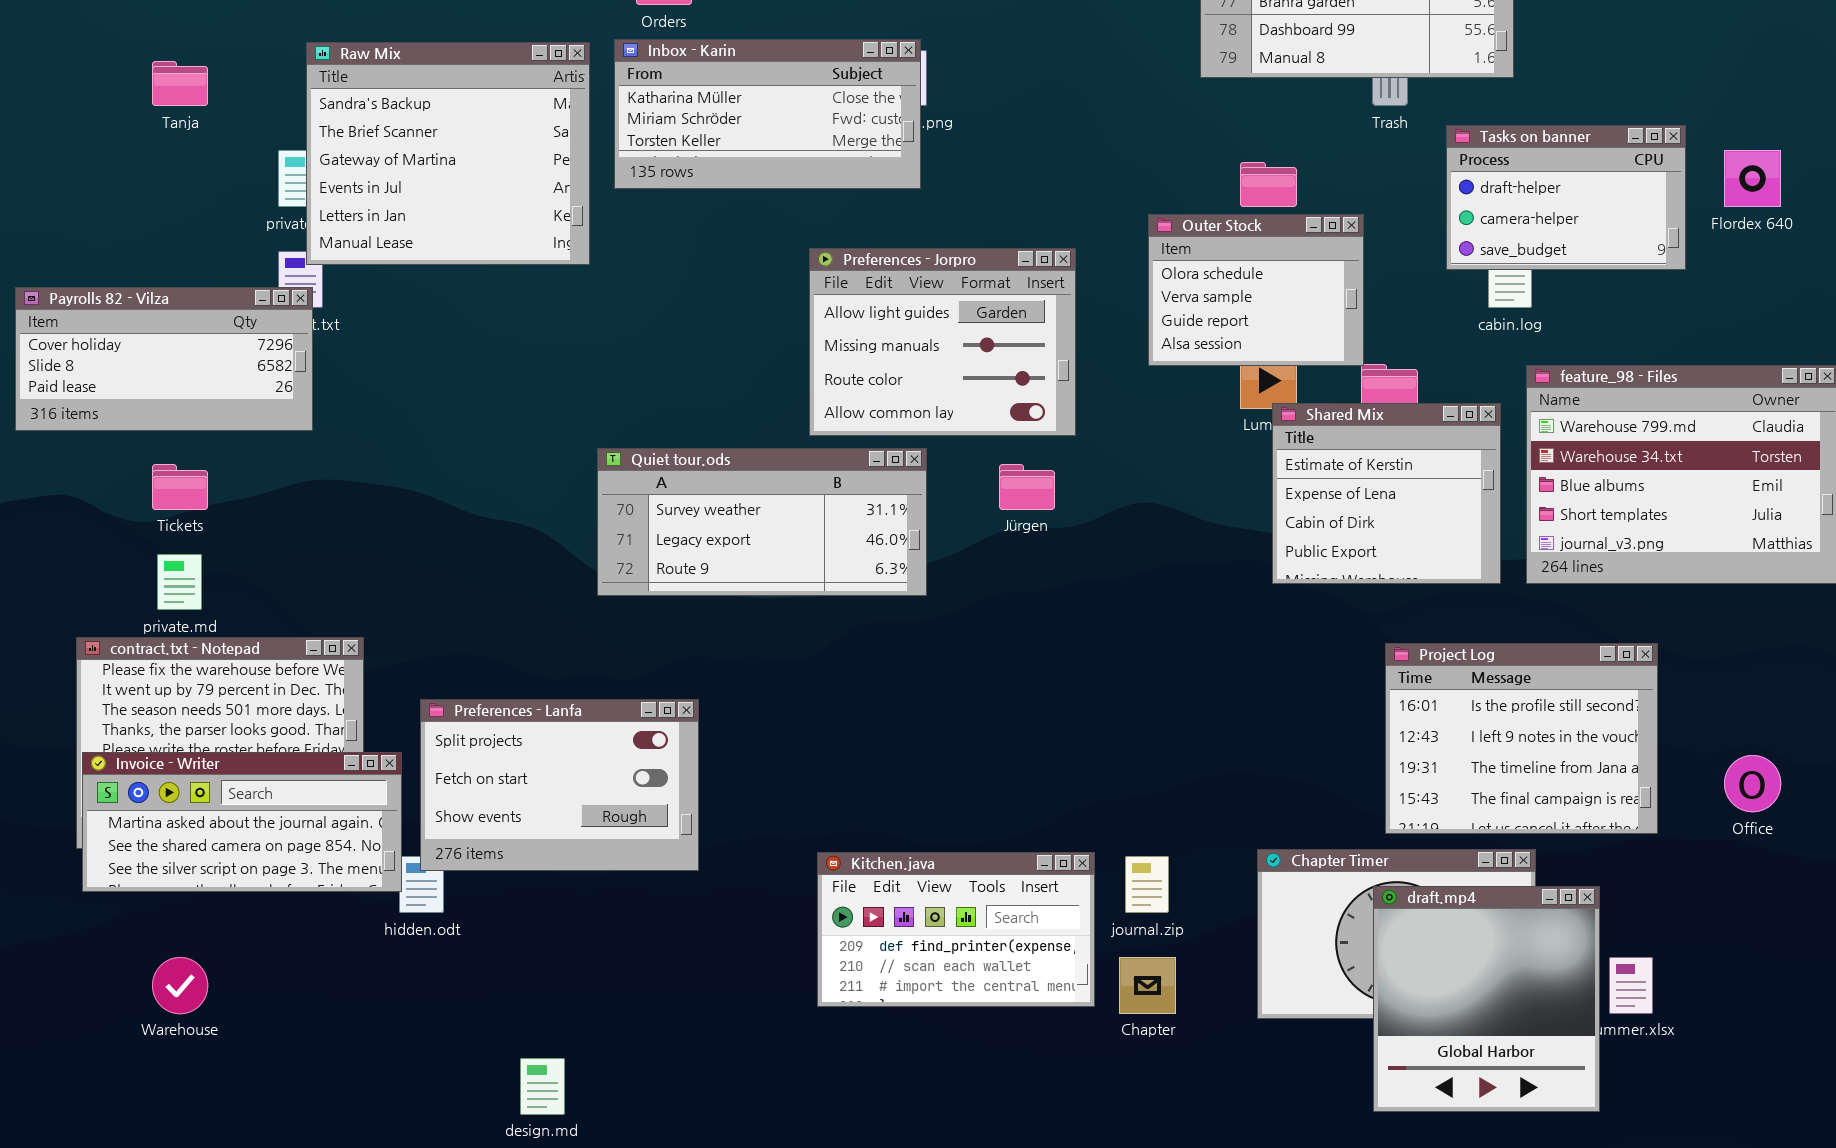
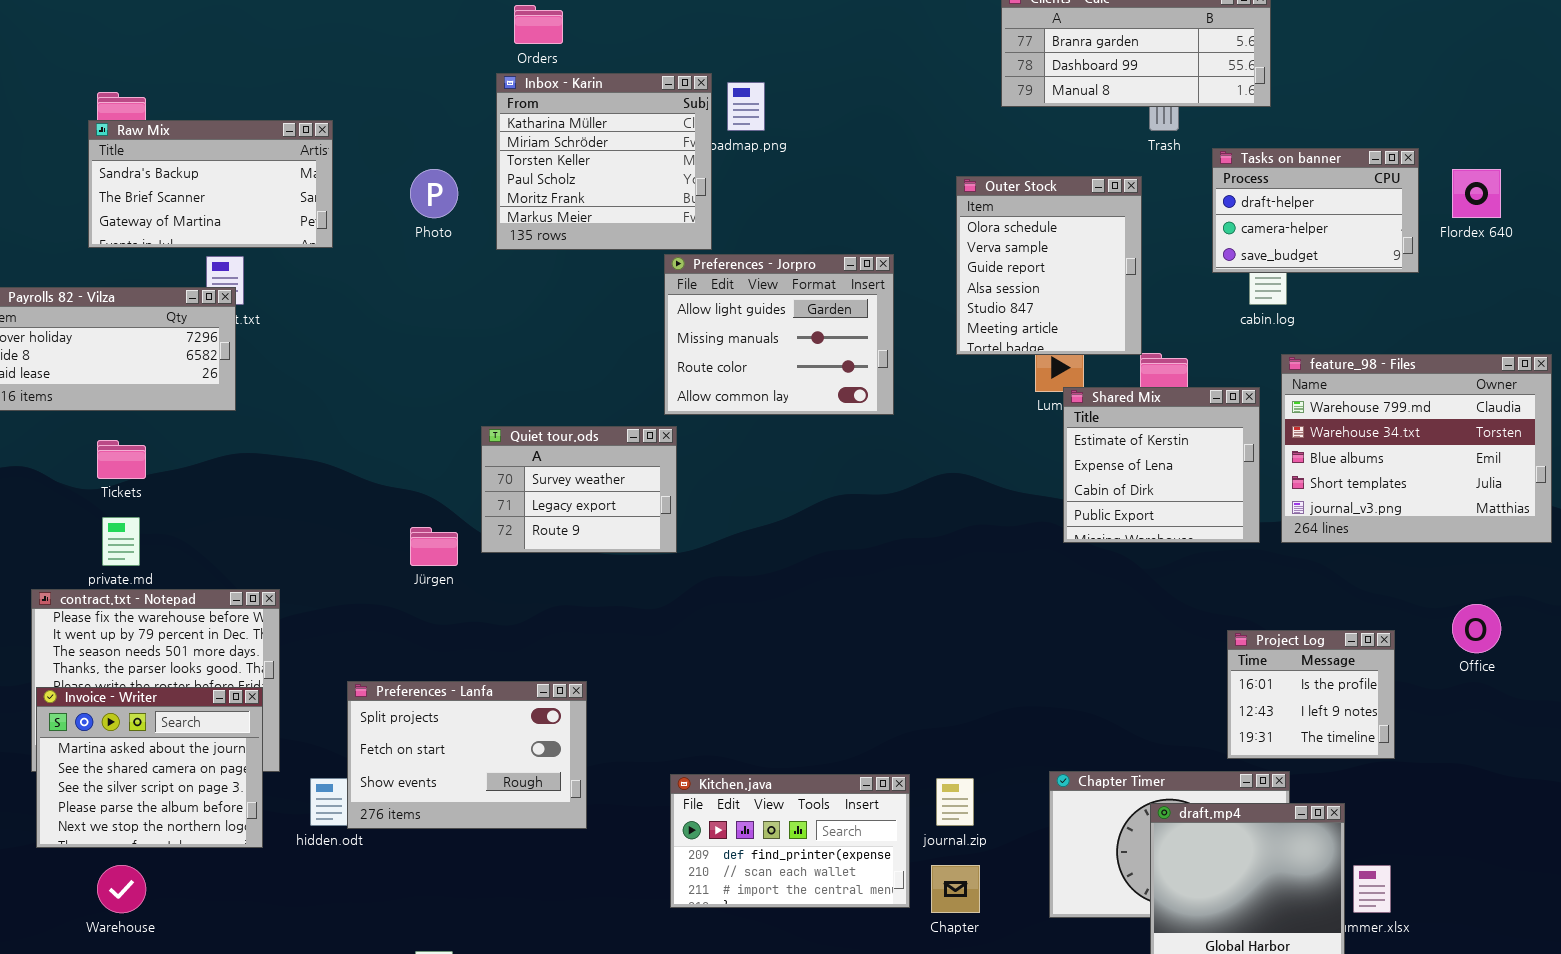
Inbox - Karin: [614,39,921,189] -> [496,73,712,250], resized
Raw Mix: [306,42,590,265] -> [88,120,333,248], moved, resized
Outer Stock: [1148,214,1364,366] -> [956,176,1142,355], resized
Quiet tour.ods: [597,448,927,596] -> [481,426,677,553], resized
Jürgen: [999,464,1055,510] -> [410,527,458,566], moved
Project Log: [1385,643,1658,834] -> [1227,630,1395,759], resized
Preferences - Lanfa: [420,699,699,871] -> [347,681,587,829], moved
Invoice - Writer: [82,752,402,892] -> [36,687,263,848], resized
Office: [1724,755,1781,812] -> [1452,604,1501,653], moved

